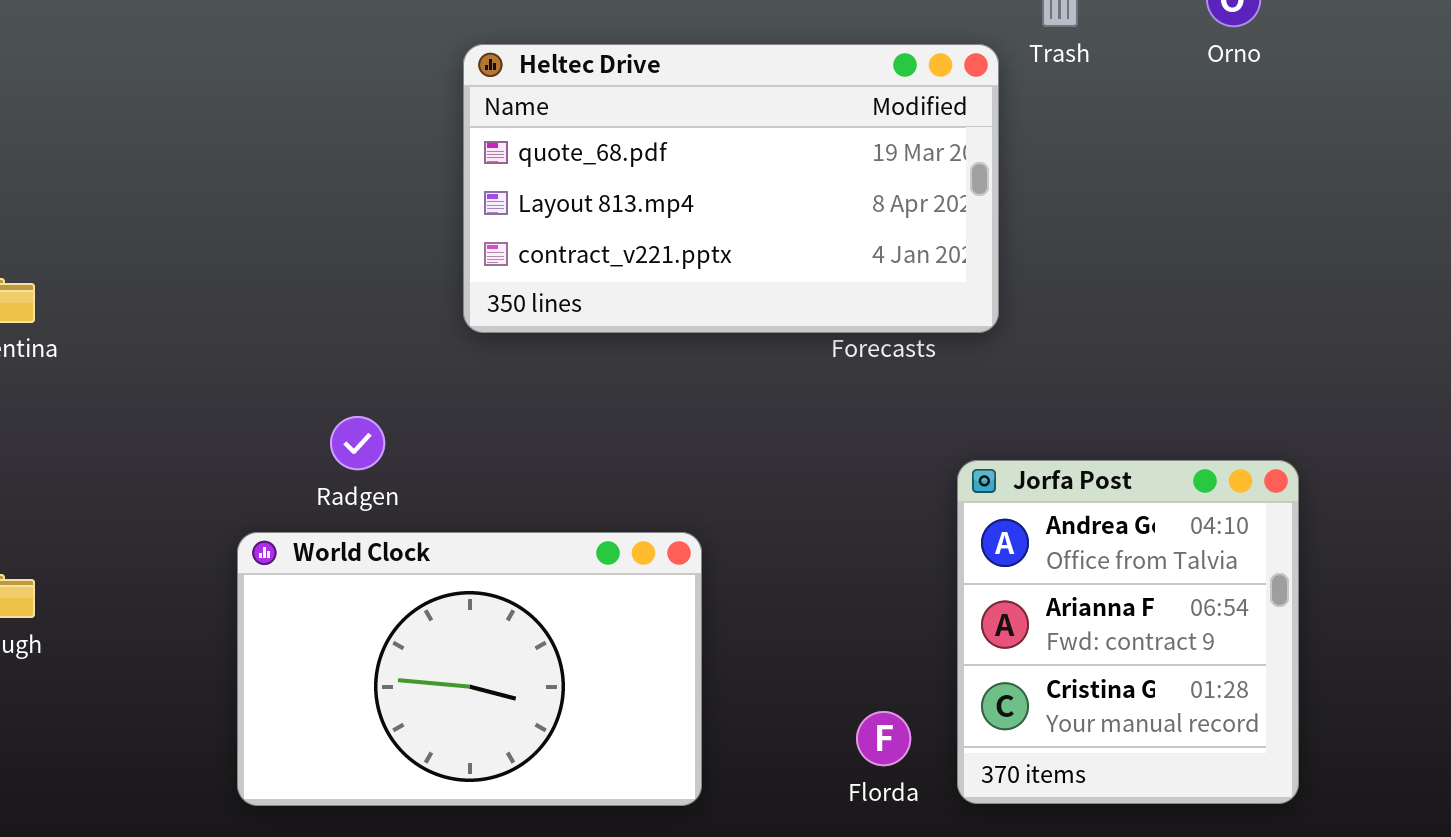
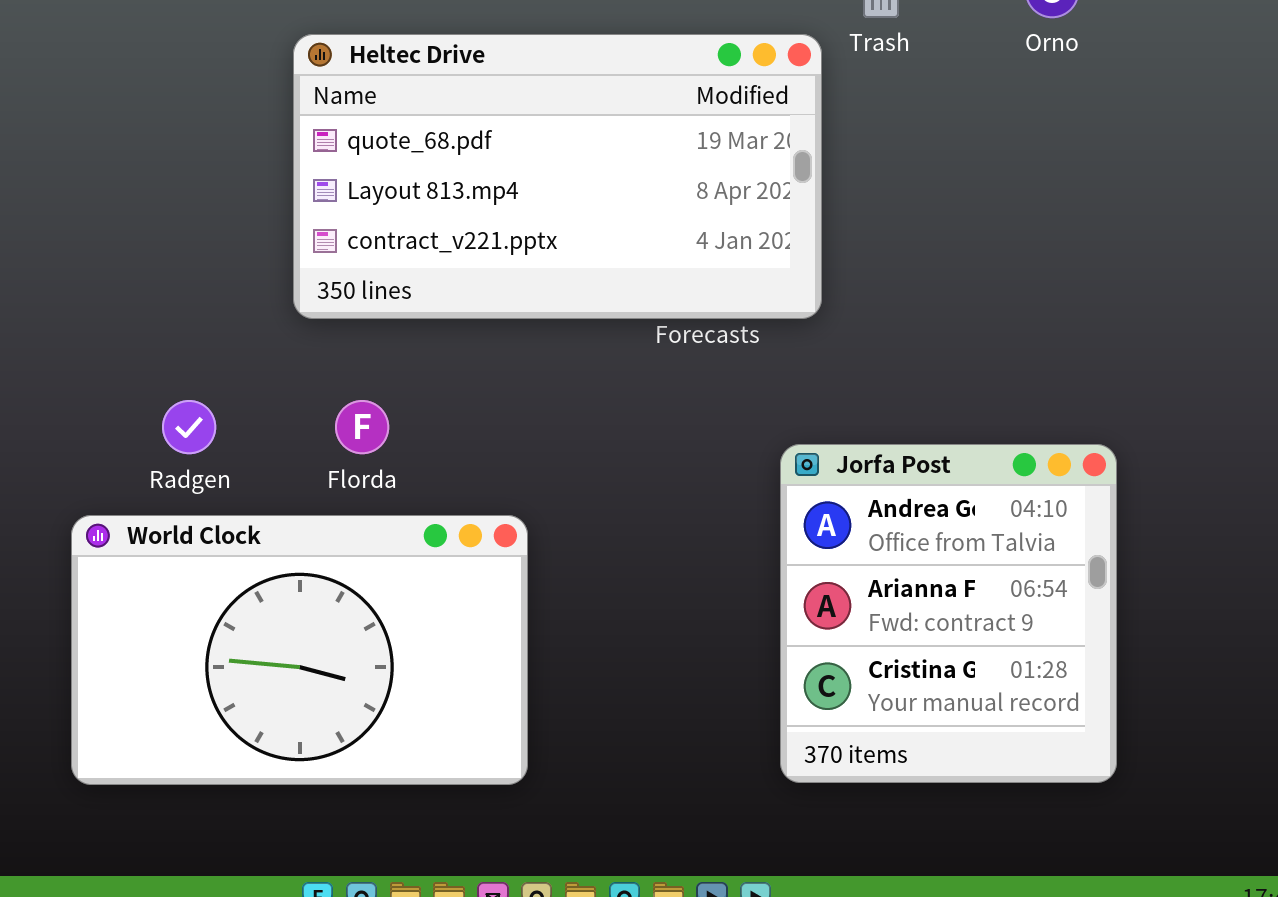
Florda: [856,711,911,766] -> [335,400,389,454], moved

